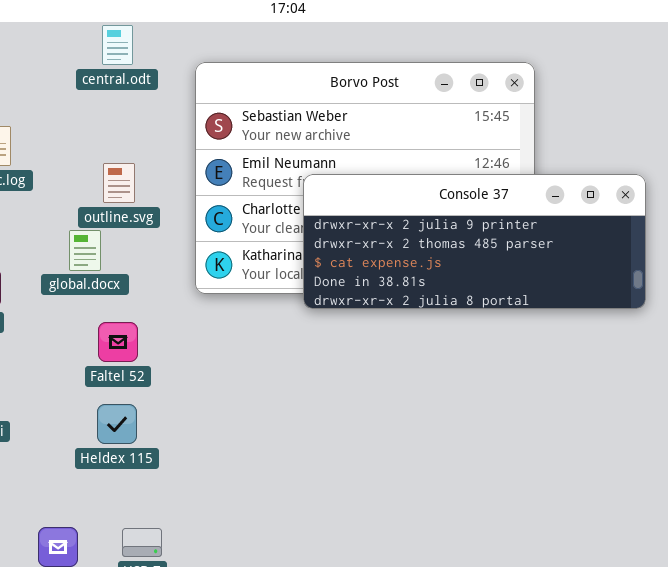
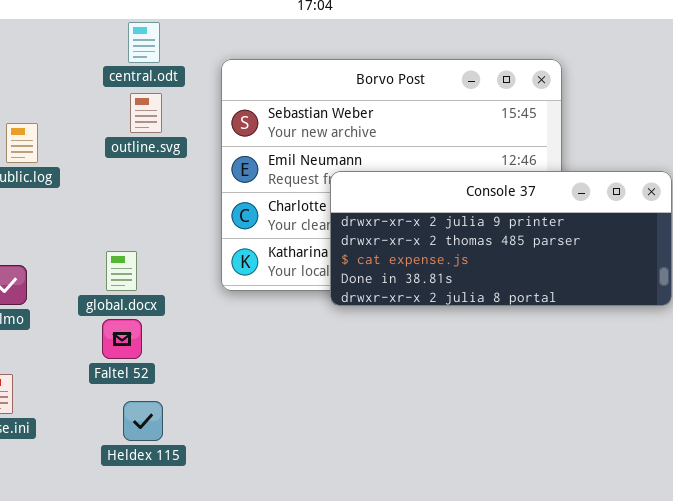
outline.svg: [103,163,135,203] -> [130,93,162,133], moved
global.docx: [69,230,101,271] -> [106,251,137,291], moved
Faltel 52: [98,322,138,362] -> [102,319,142,359], moved

